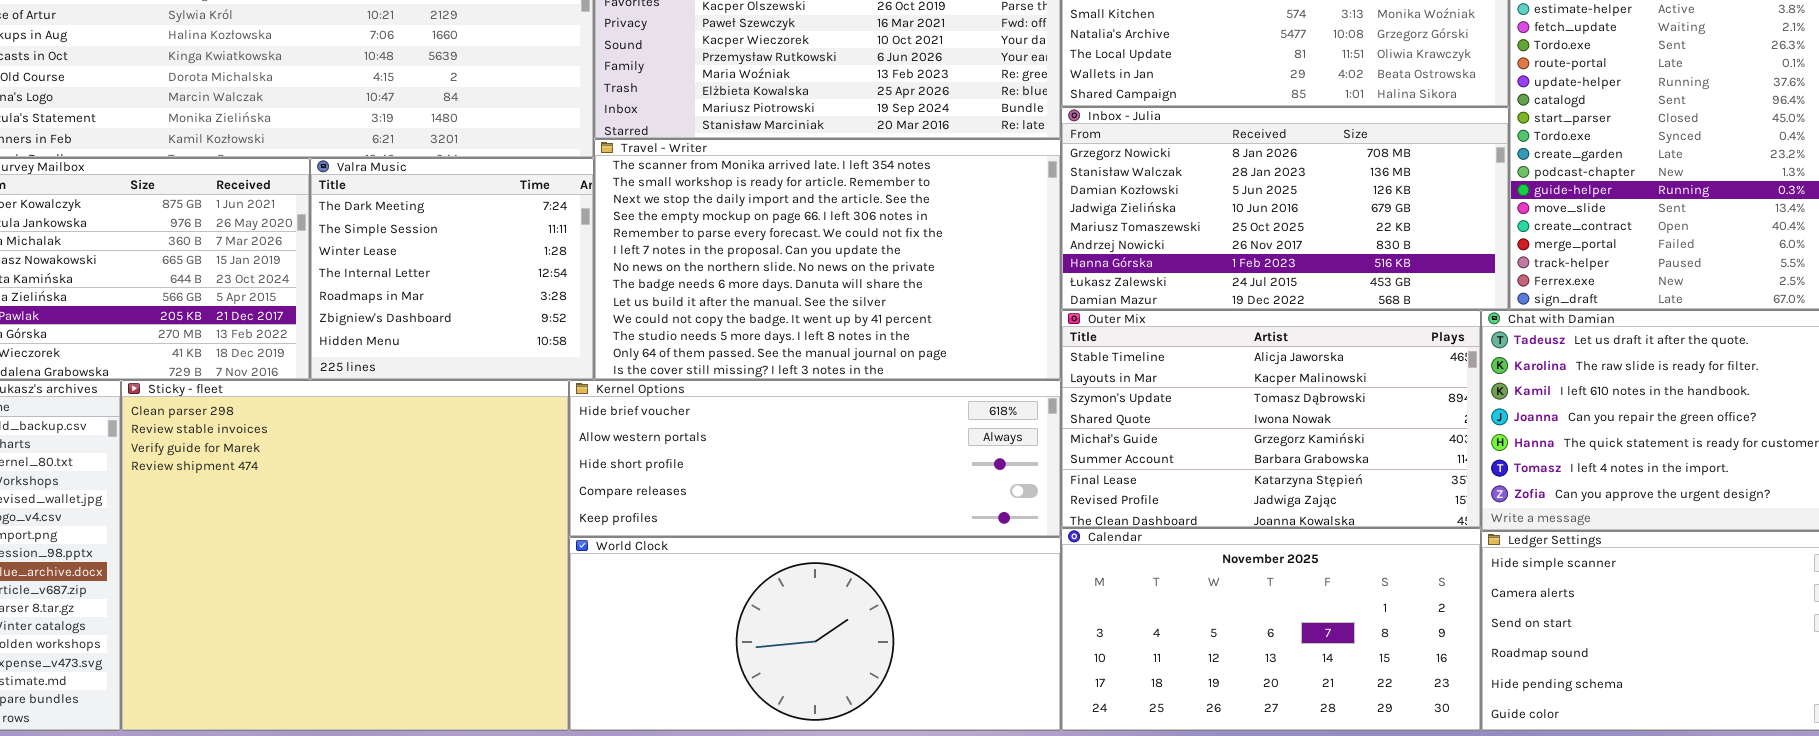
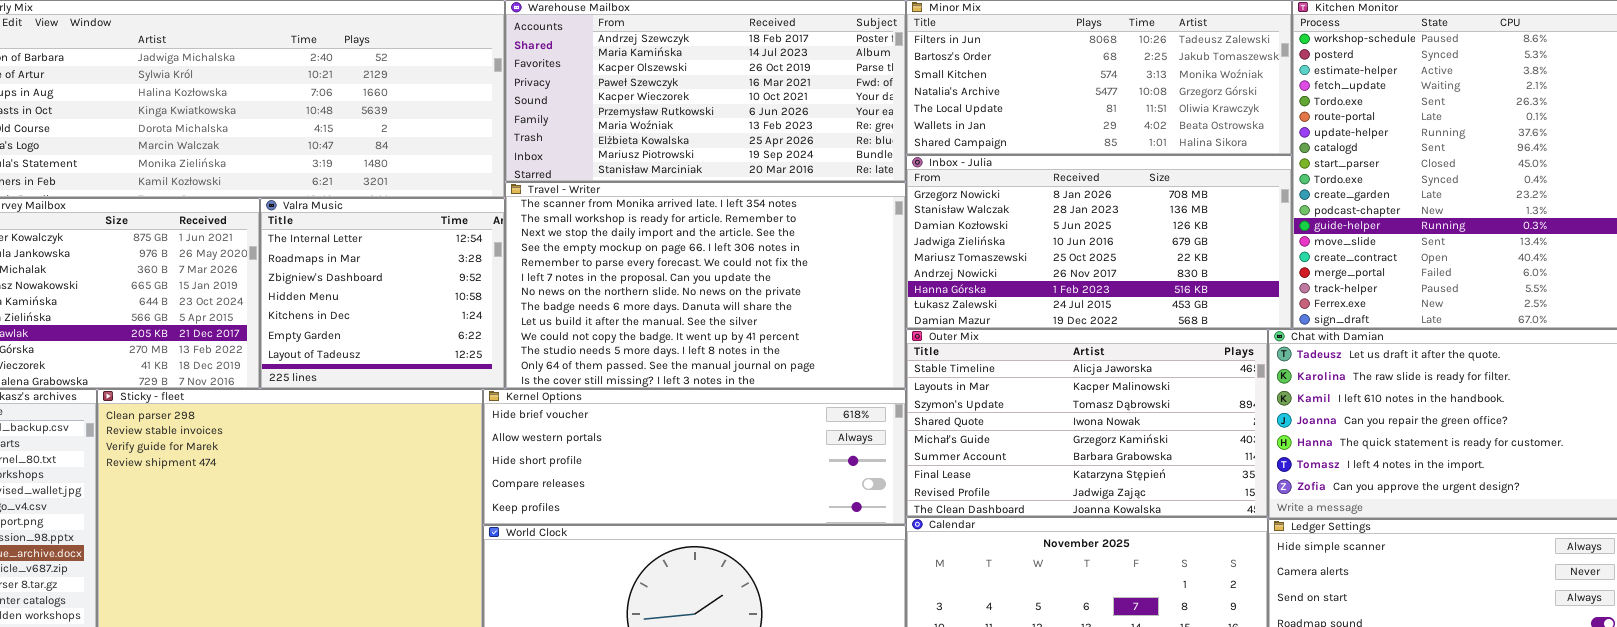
Valra Music: [310,158,594,380] -> [260,198,505,389], scrolled down 3 rows

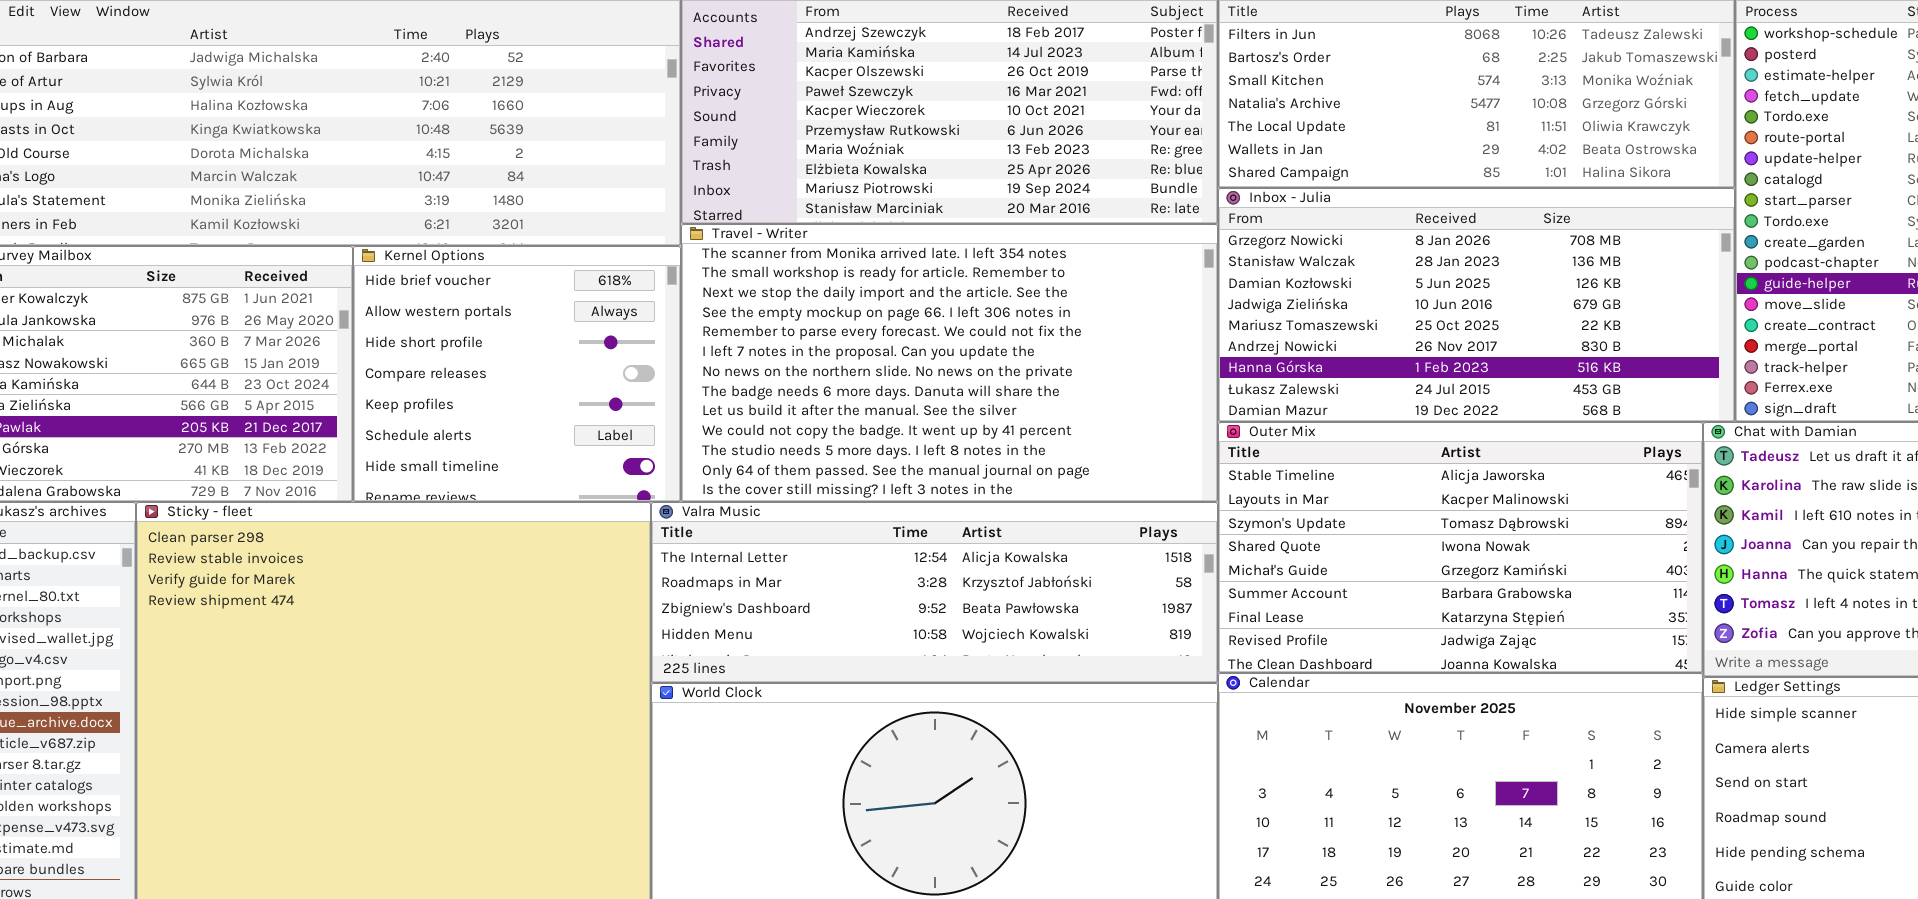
Valra Music: [260,198,505,389] -> [651,502,1218,683], moved, resized
Kernel Options: [483,389,906,525] -> [353,246,681,502], moved, resized

